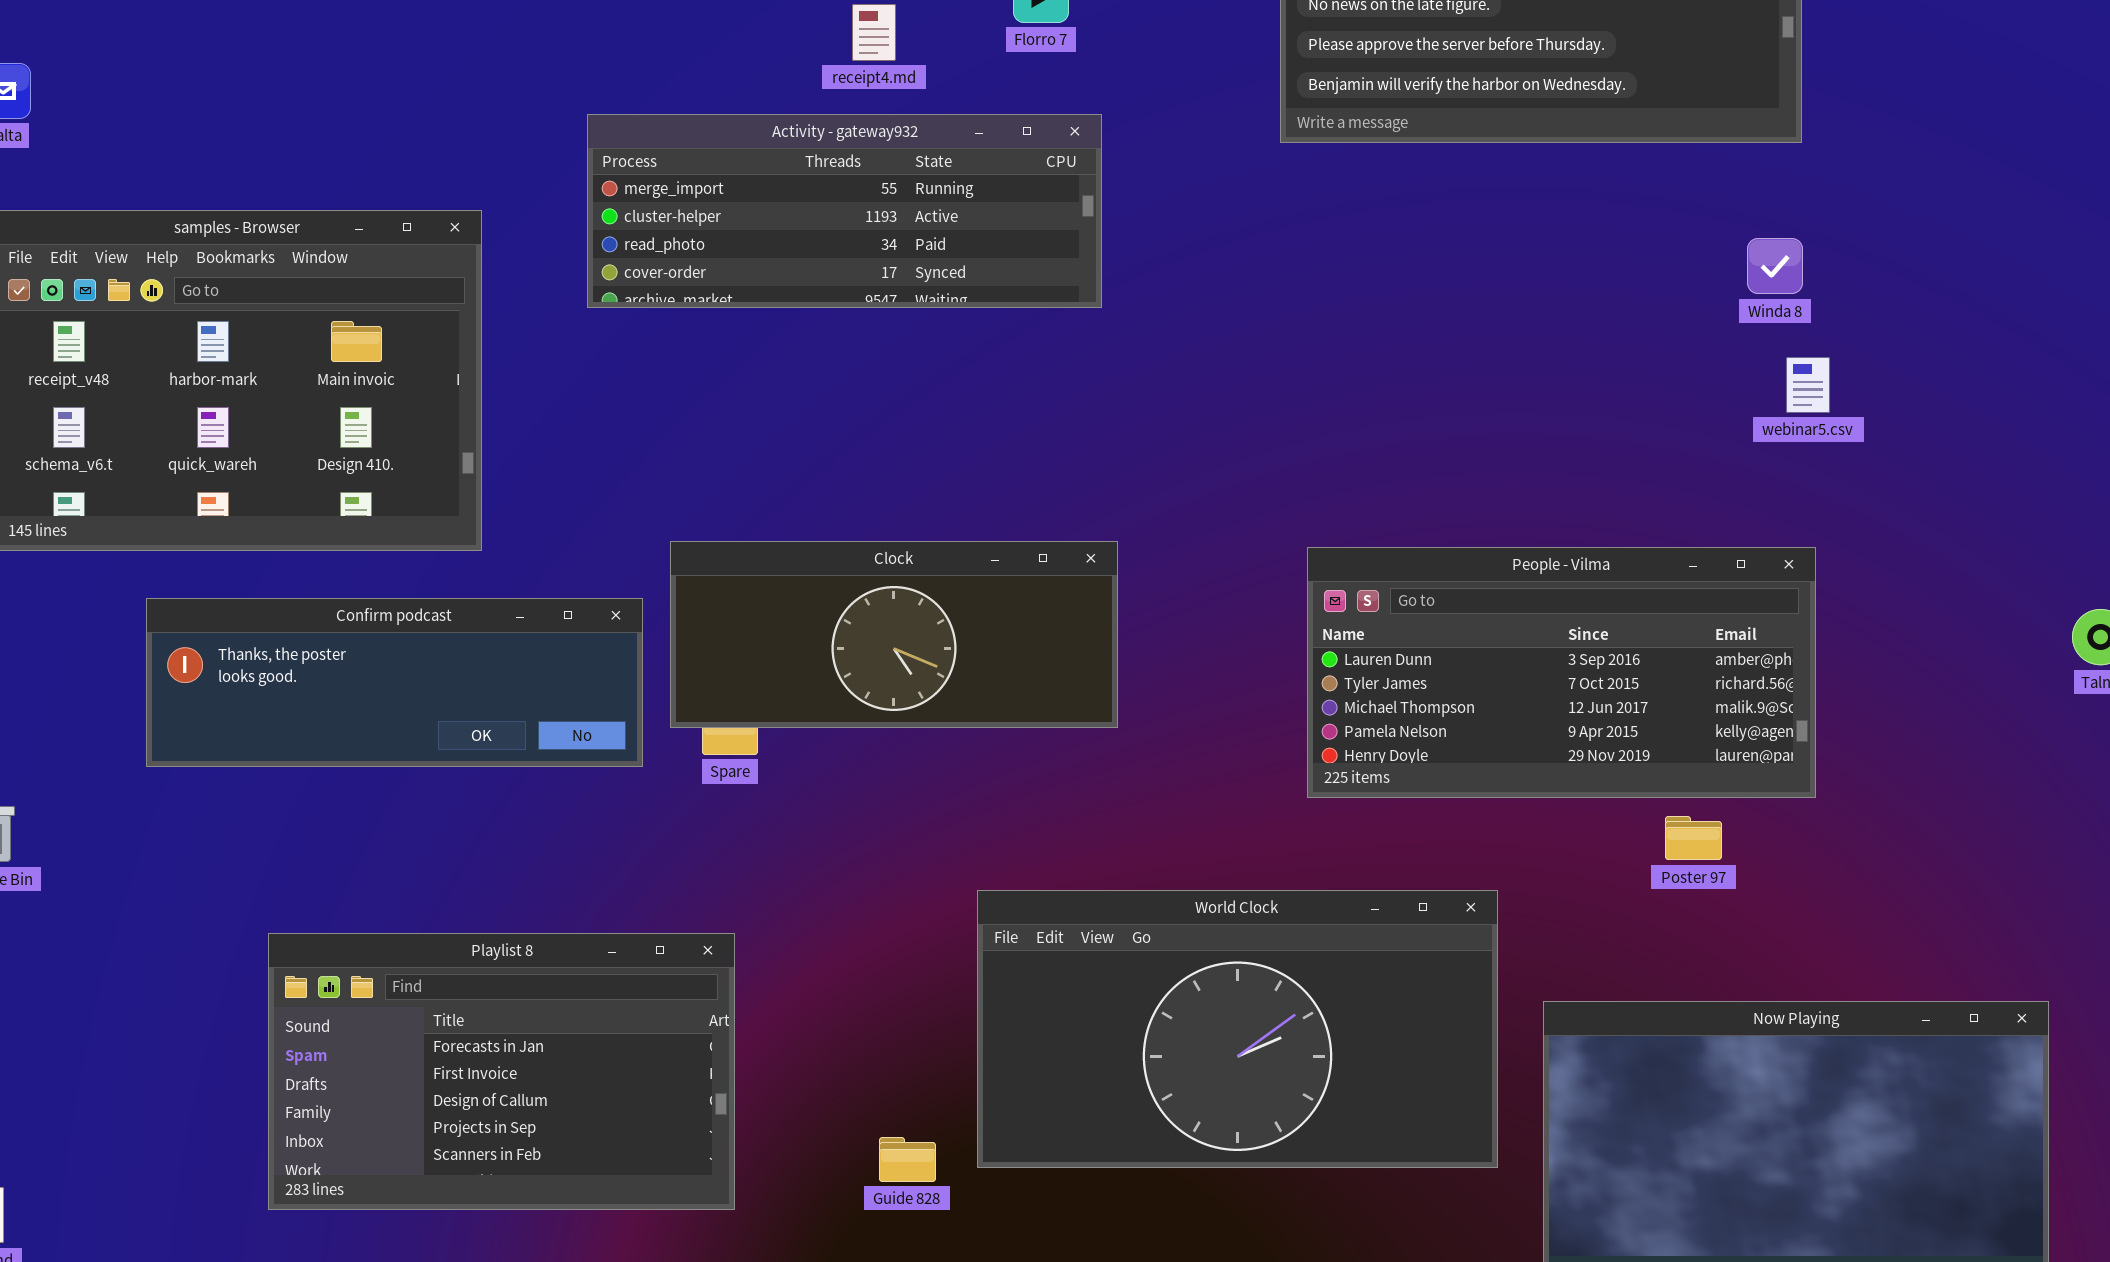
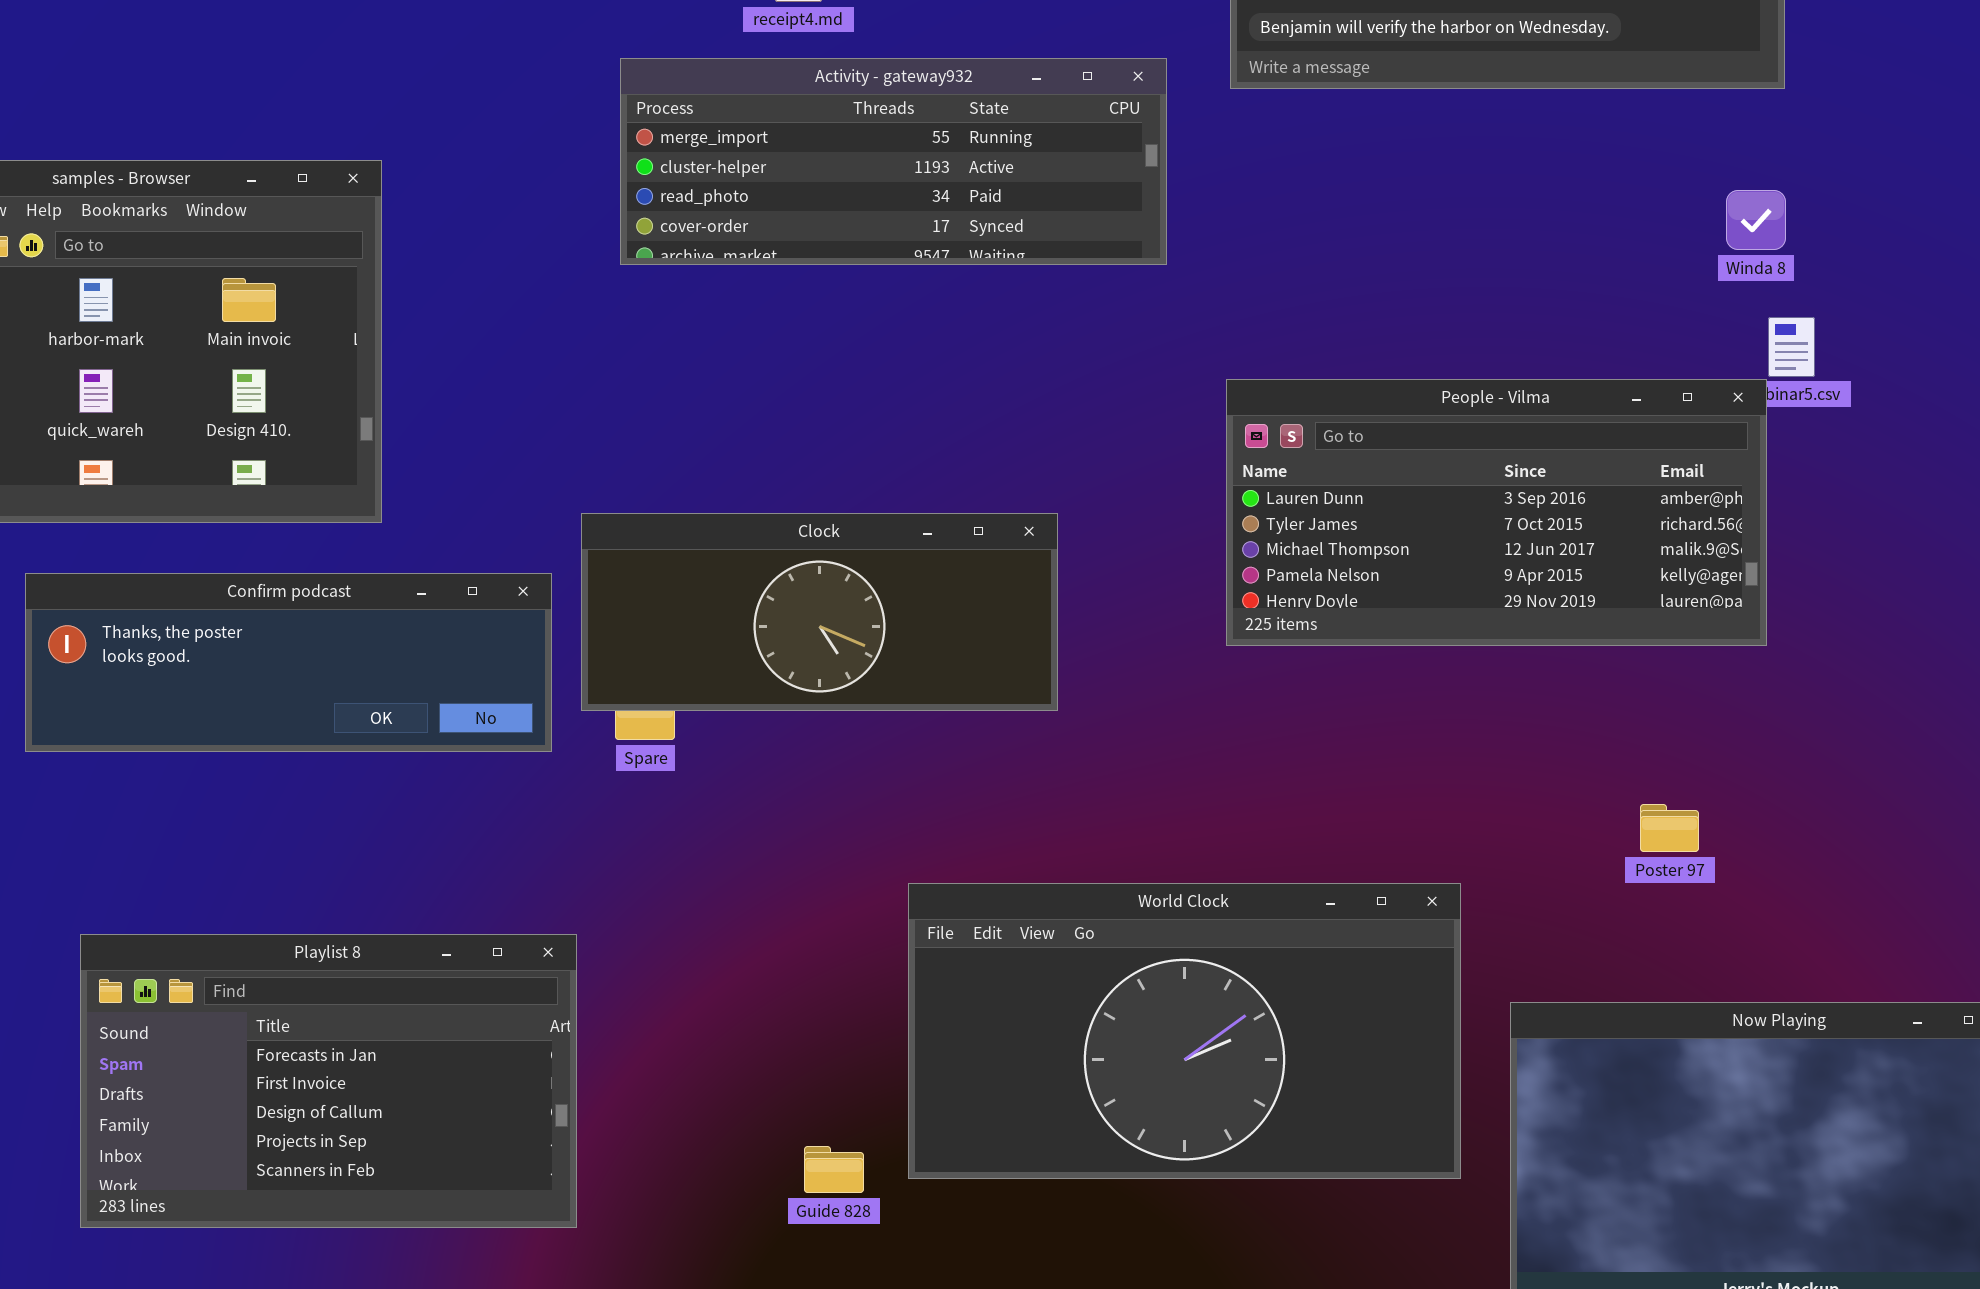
Activity - gateway932: [587,114,1102,308] -> [620,58,1167,265], moved
People - Vilma: [1307,547,1816,798] -> [1226,379,1767,646], moved
Playlist 8: [268,933,735,1210] -> [80,934,577,1228], moved

